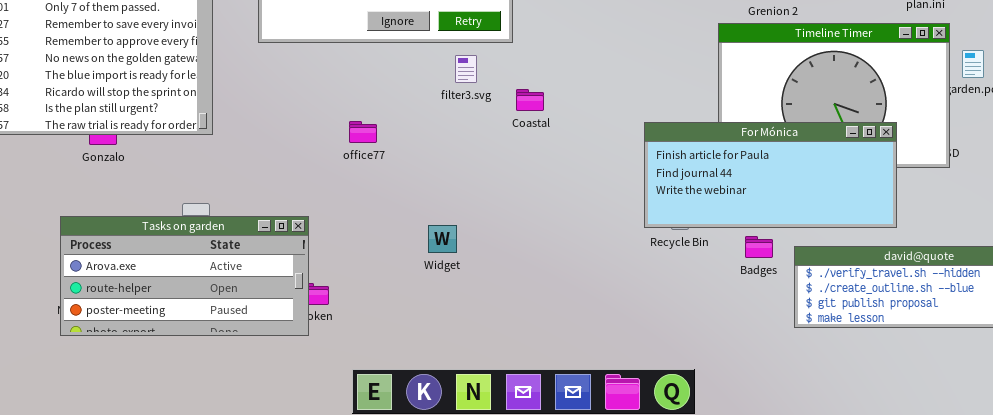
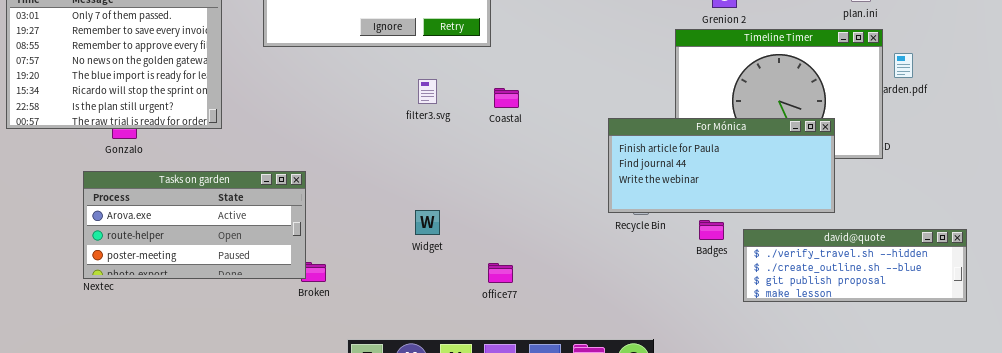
filter3.svg: [455,55,477,83] -> [418,79,437,104], moved
office77: [349,121,377,143] -> [488,263,513,283], moved
Tasks on garden: [60,216,309,336] -> [83,171,306,279], moved

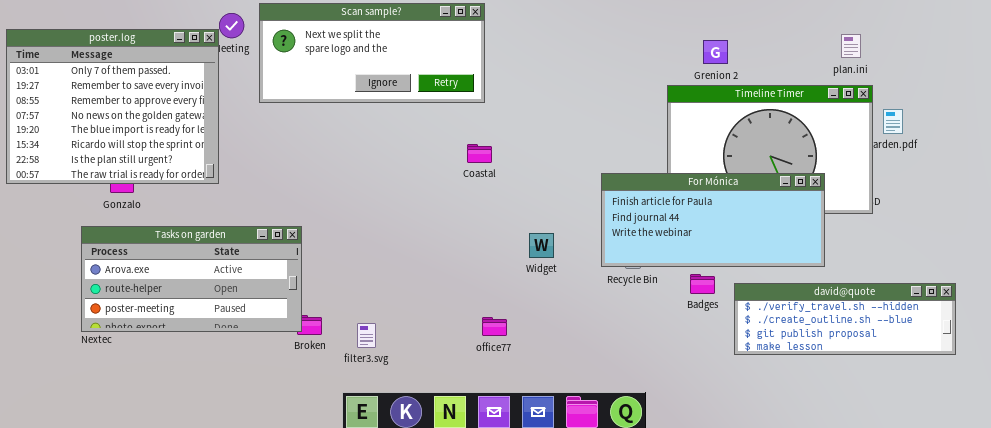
filter3.svg: [418,79,437,104] -> [357,323,376,348], moved
Coastal: [494,88,519,108] -> [467,144,492,163], moved
Widget: [415,210,440,235] -> [529,233,554,258], moved

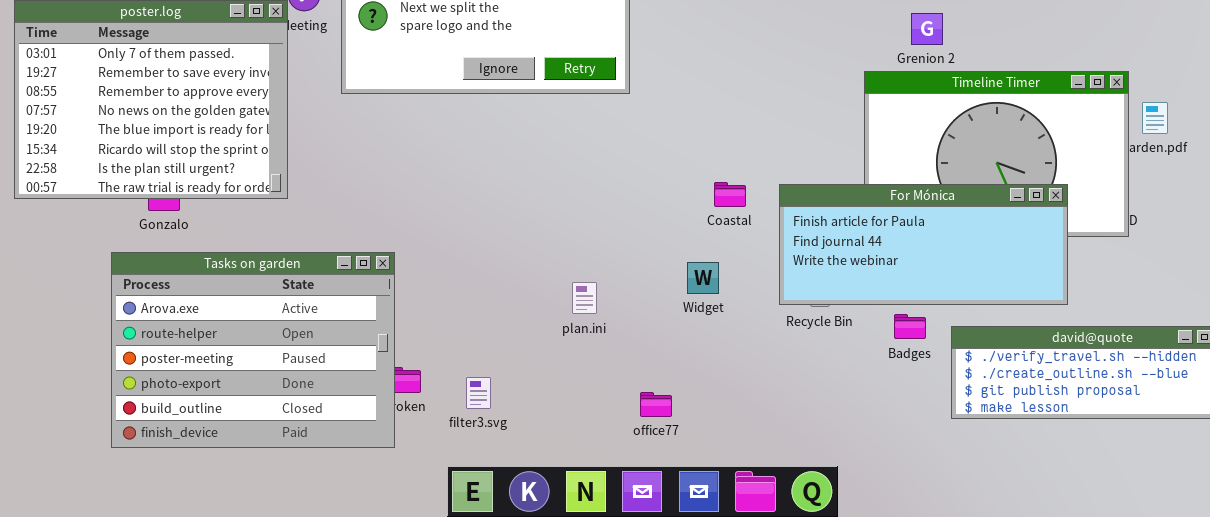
plan.ini: [841,34,861,58] -> [572,282,597,314], moved
Coastal: [467,144,492,163] -> [714,182,746,207], moved
Tasks on garden: [81,226,302,332] -> [111,252,395,448], resized
office77: [482,317,507,336] -> [640,392,672,417], moved

